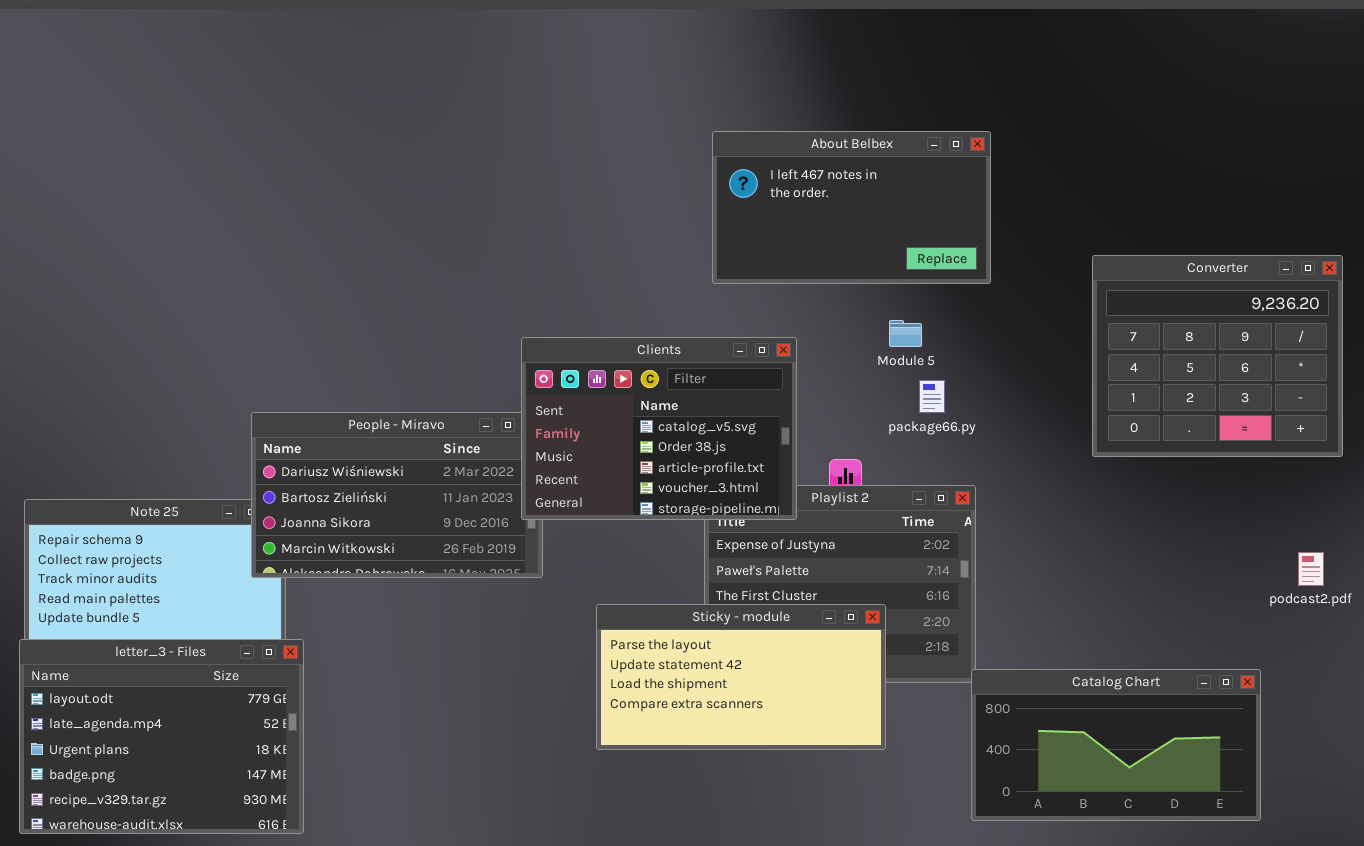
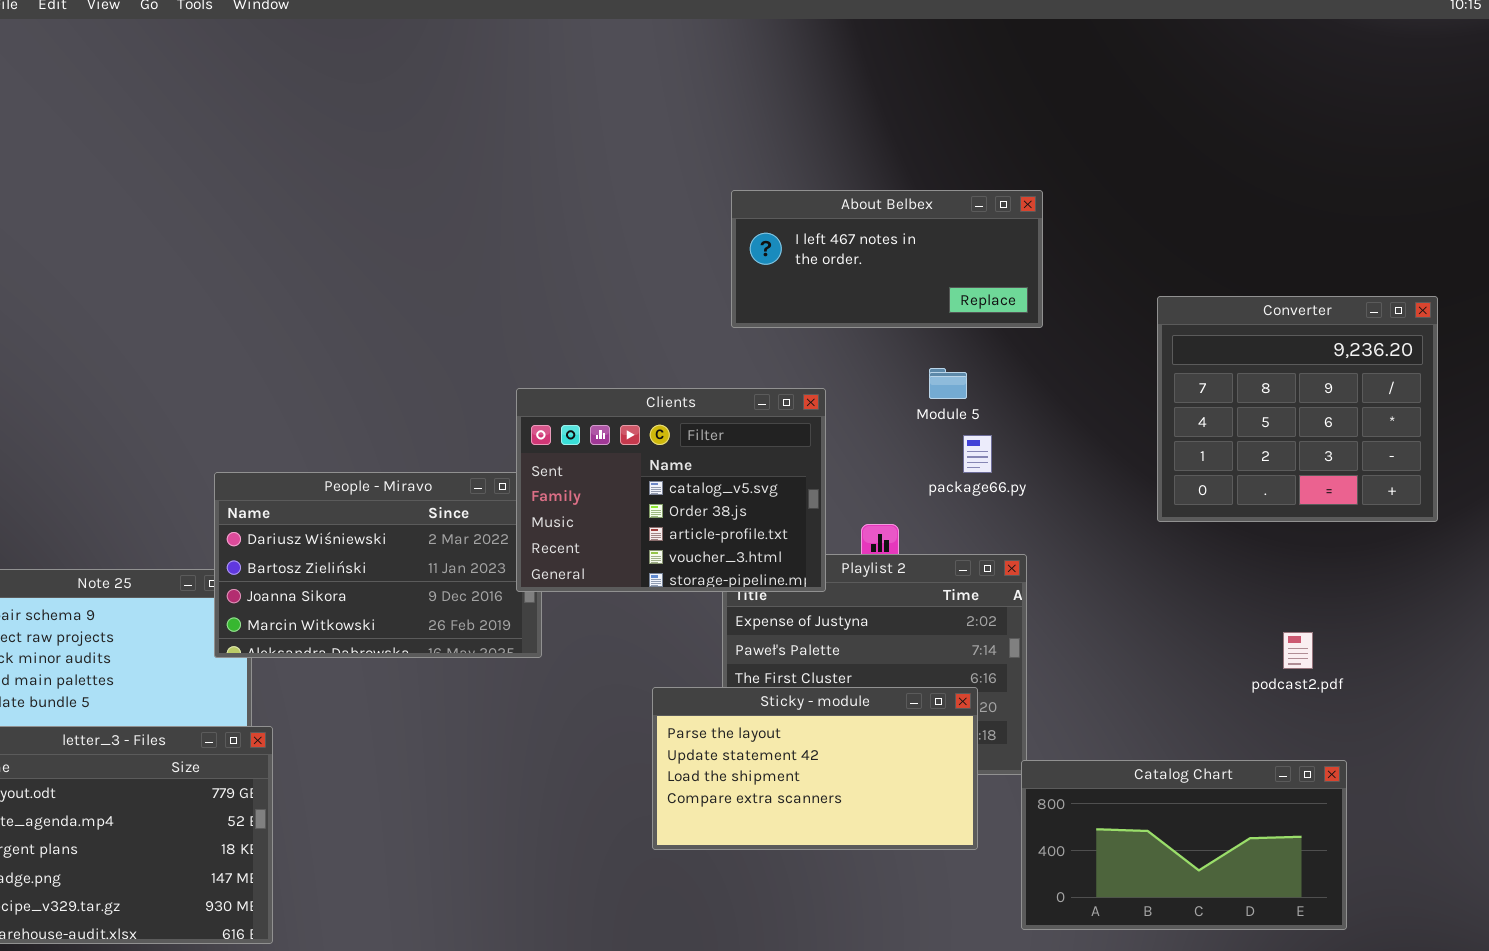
About Belbex: [712,131,991,284] -> [731,190,1043,328], resized
podcast2.pdf: [1298,552,1324,586] -> [1283,632,1313,669], moved
Sticky - module: [596,604,886,750] -> [652,687,978,850], moved

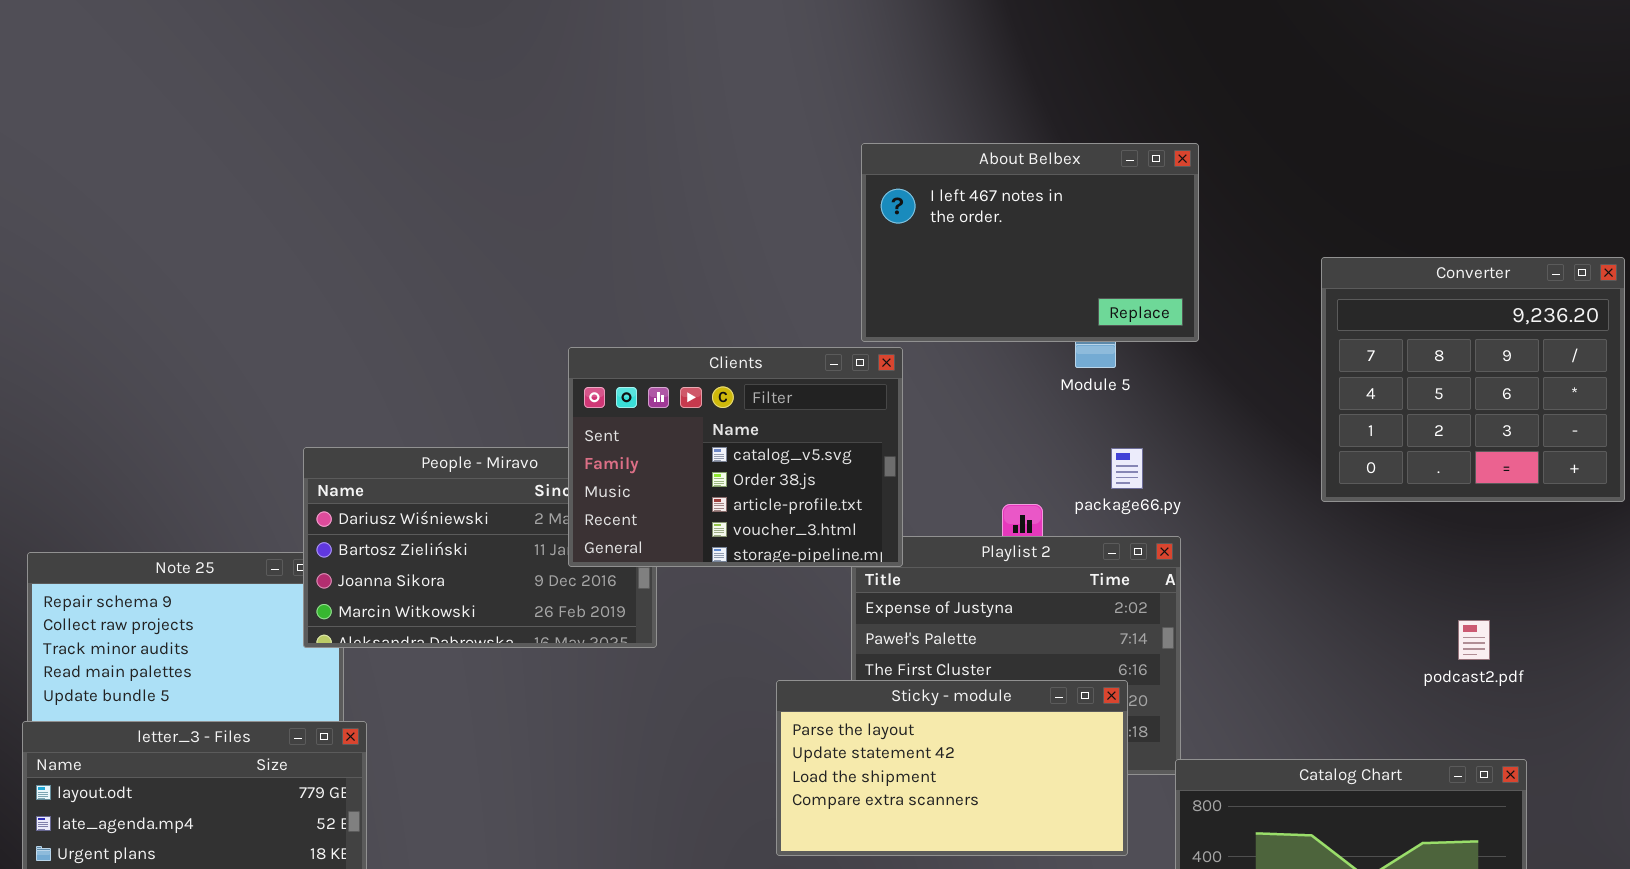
About Belbex: [731,190,1043,328] -> [861,143,1199,342], resized
Clients: [516,388,826,592] -> [568,347,903,567], moved
package66.py: [963,435,992,473] -> [1111,448,1143,489], moved

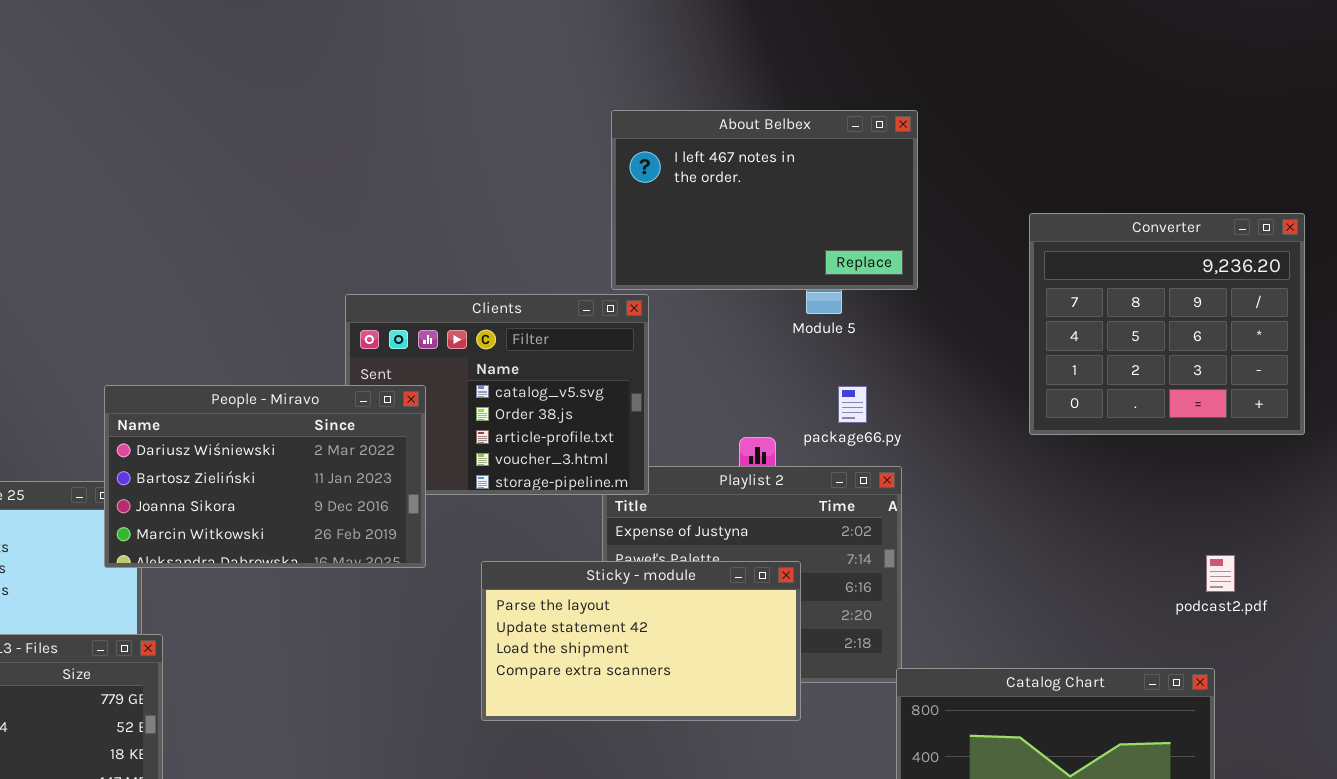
People - Miravo: [303,447,657,648] -> [104,385,426,568], raised
podcast2.pdf: [1458,620,1490,660] -> [1206,555,1235,592], moved
Sticky - module: [776,680,1128,856] -> [481,561,801,721], moved

